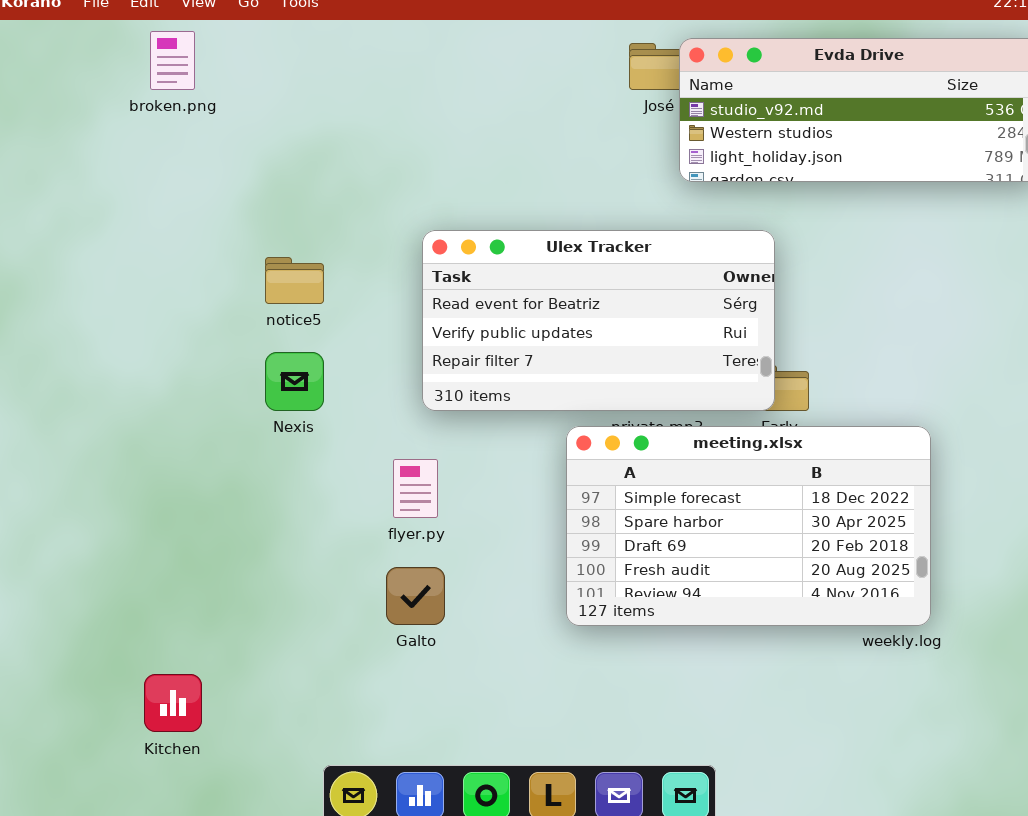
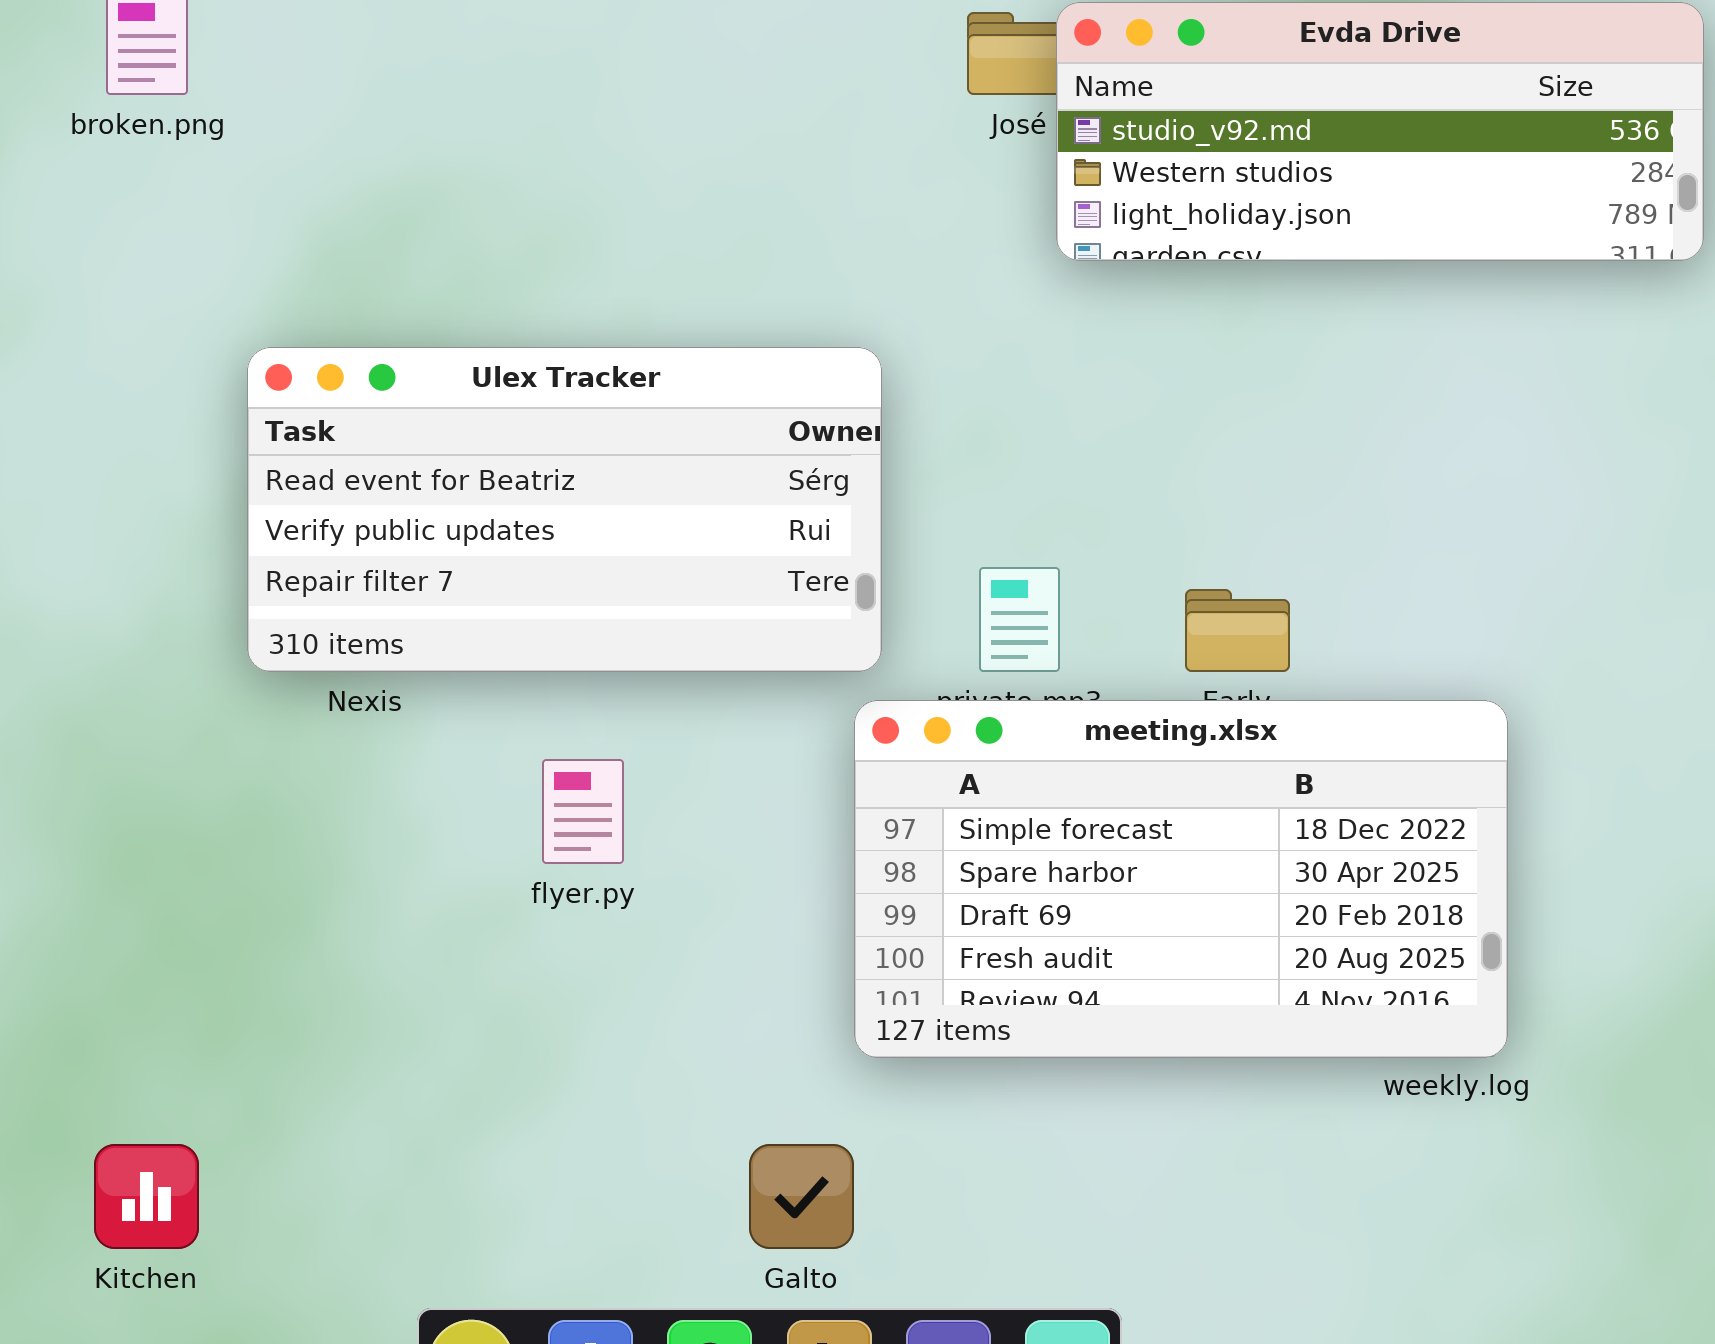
Ulex Tracker: [422,230,775,411] -> [247,347,882,672], moved
Galto: [386,567,445,625] -> [749,1144,854,1249], moved

